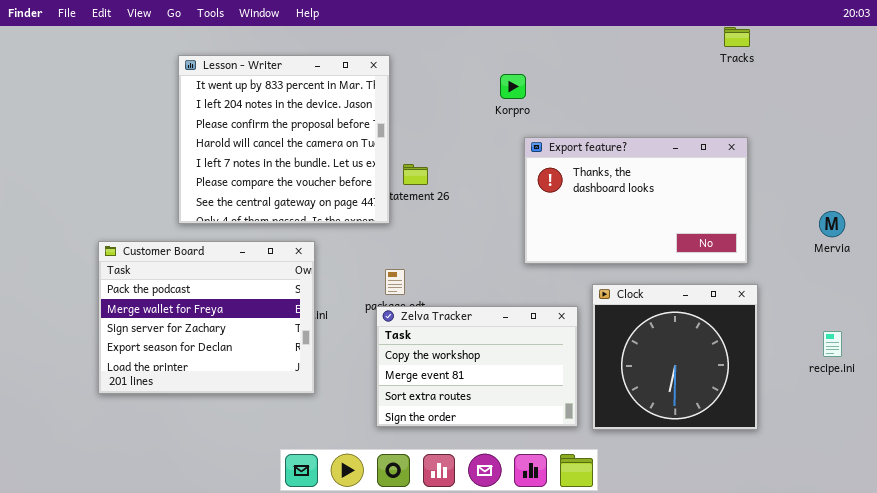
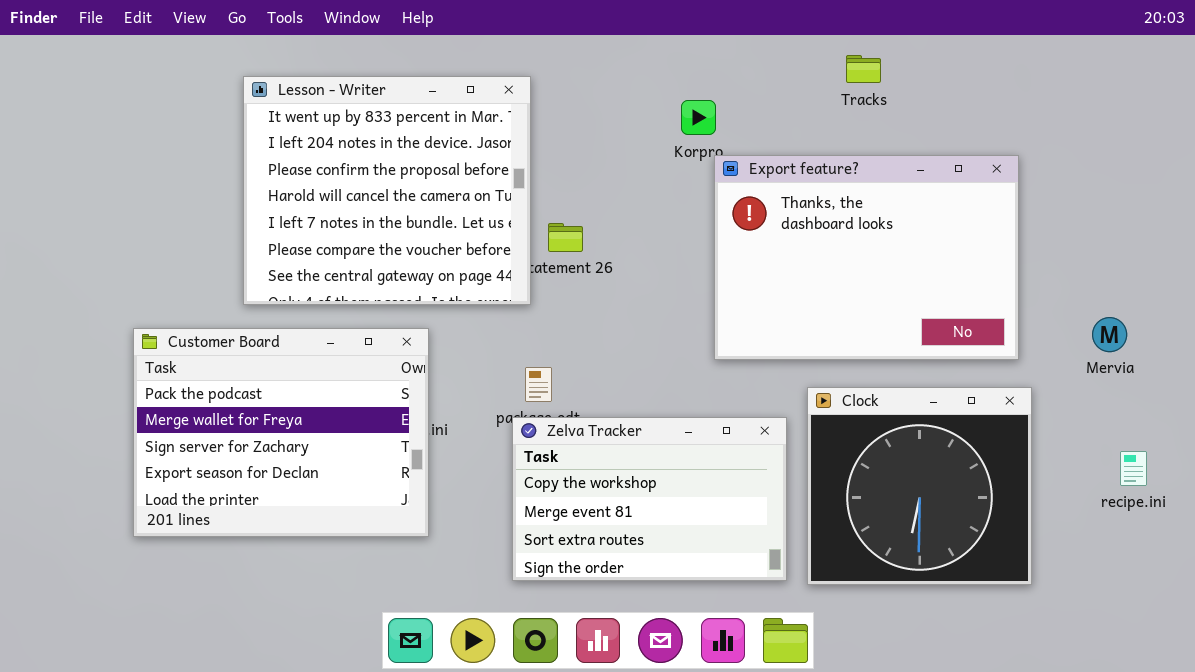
Tracks: [724,27,750,47] -> [846,55,881,83], moved
Export feature?: [524,137,748,264] -> [714,155,1019,360], resized
Mervia: [819,211,845,237] -> [1092,317,1127,352], moved

